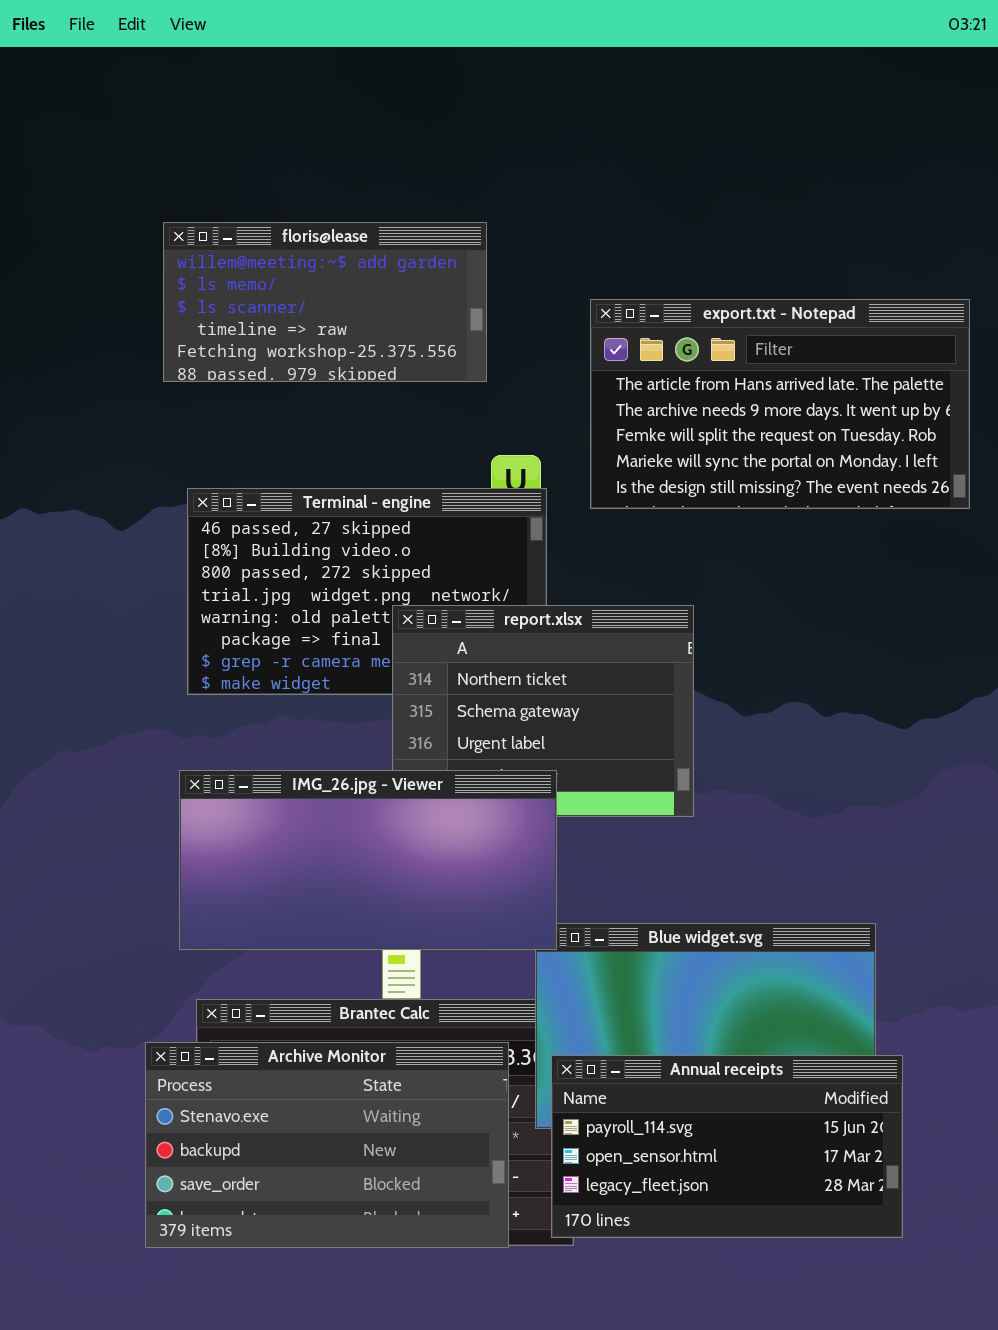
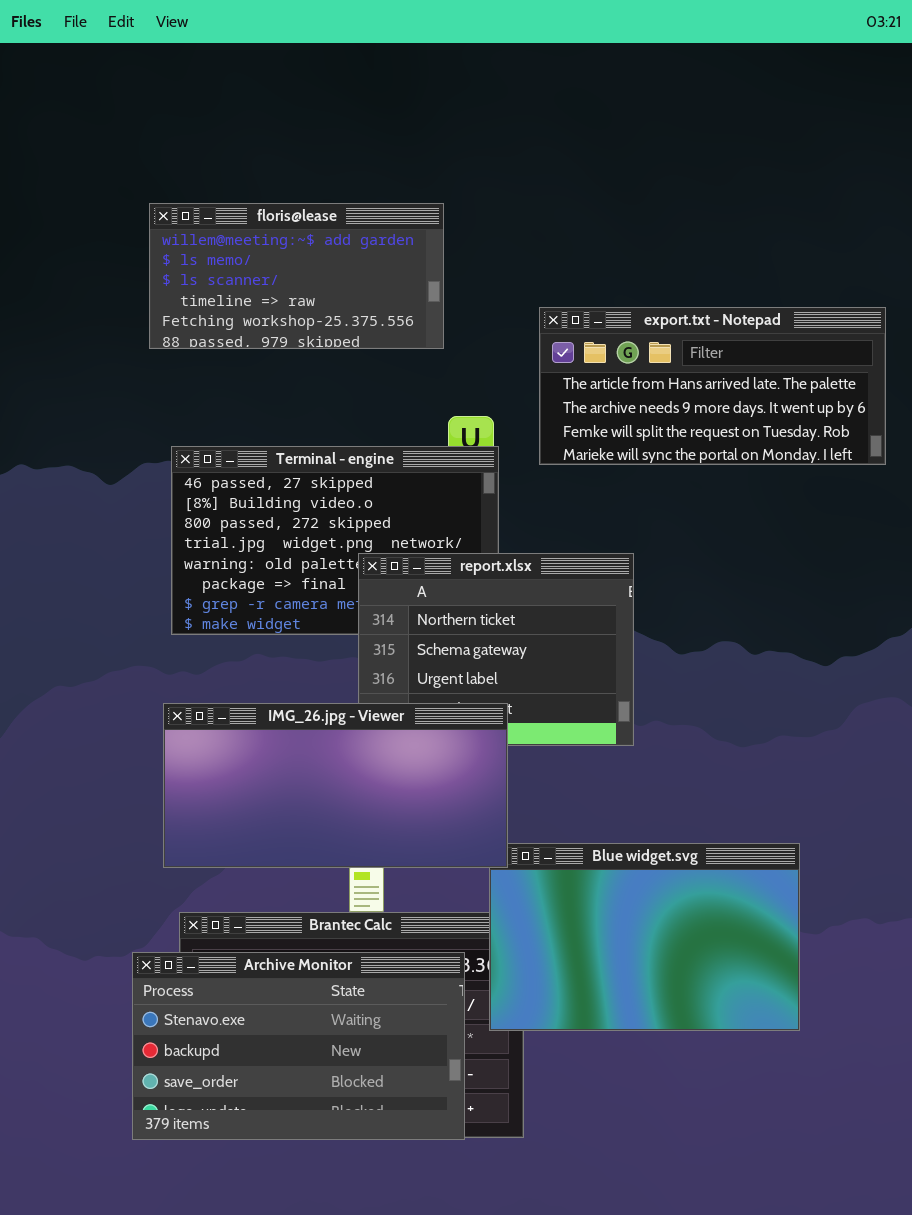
export.txt - Notepad: [590,299,970,509] -> [539,307,886,465], resized
Annual receipts: [551,1055,903,1238] -> none, closed

